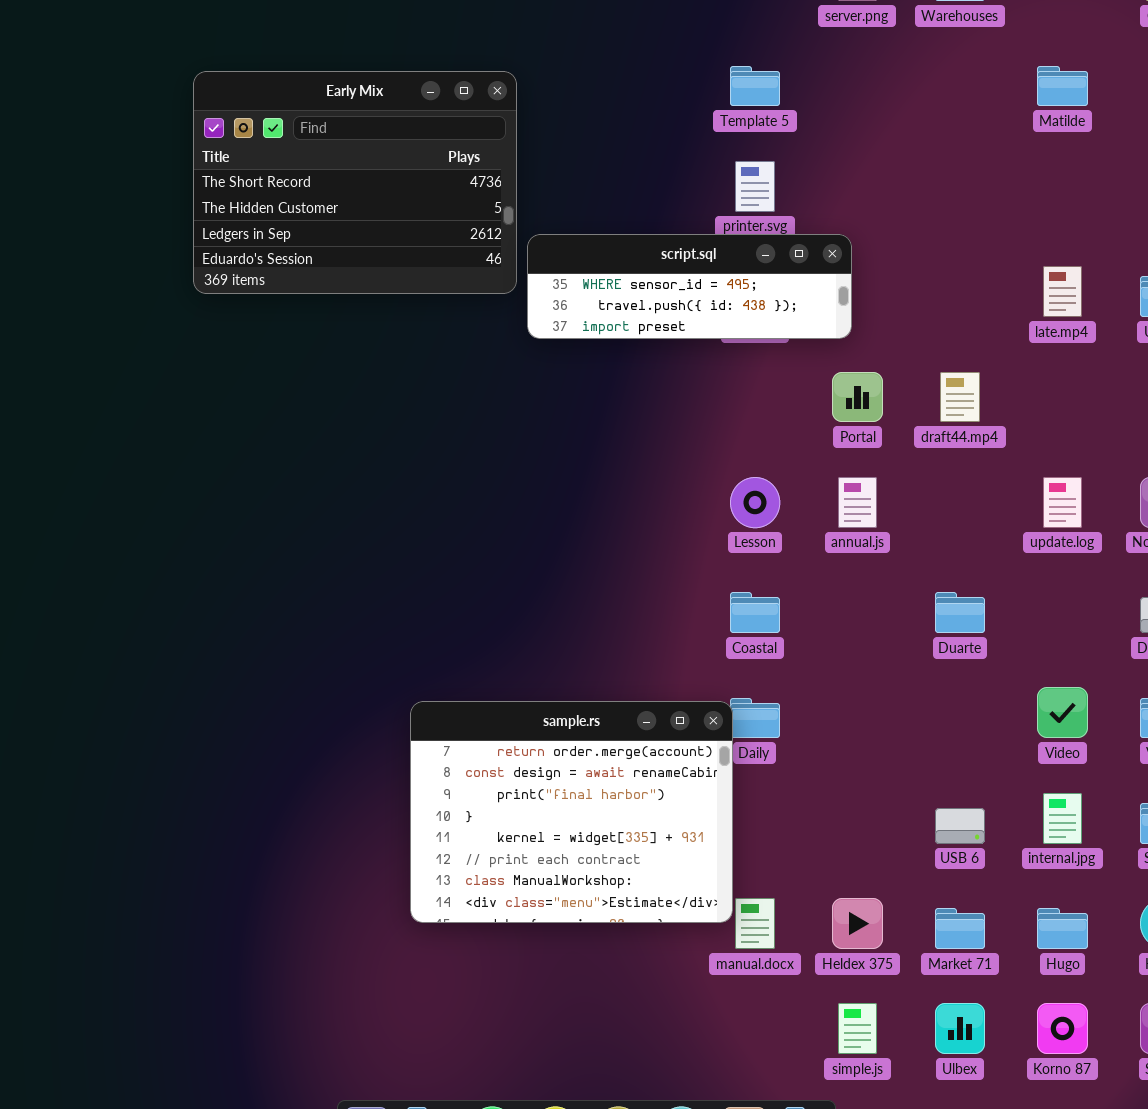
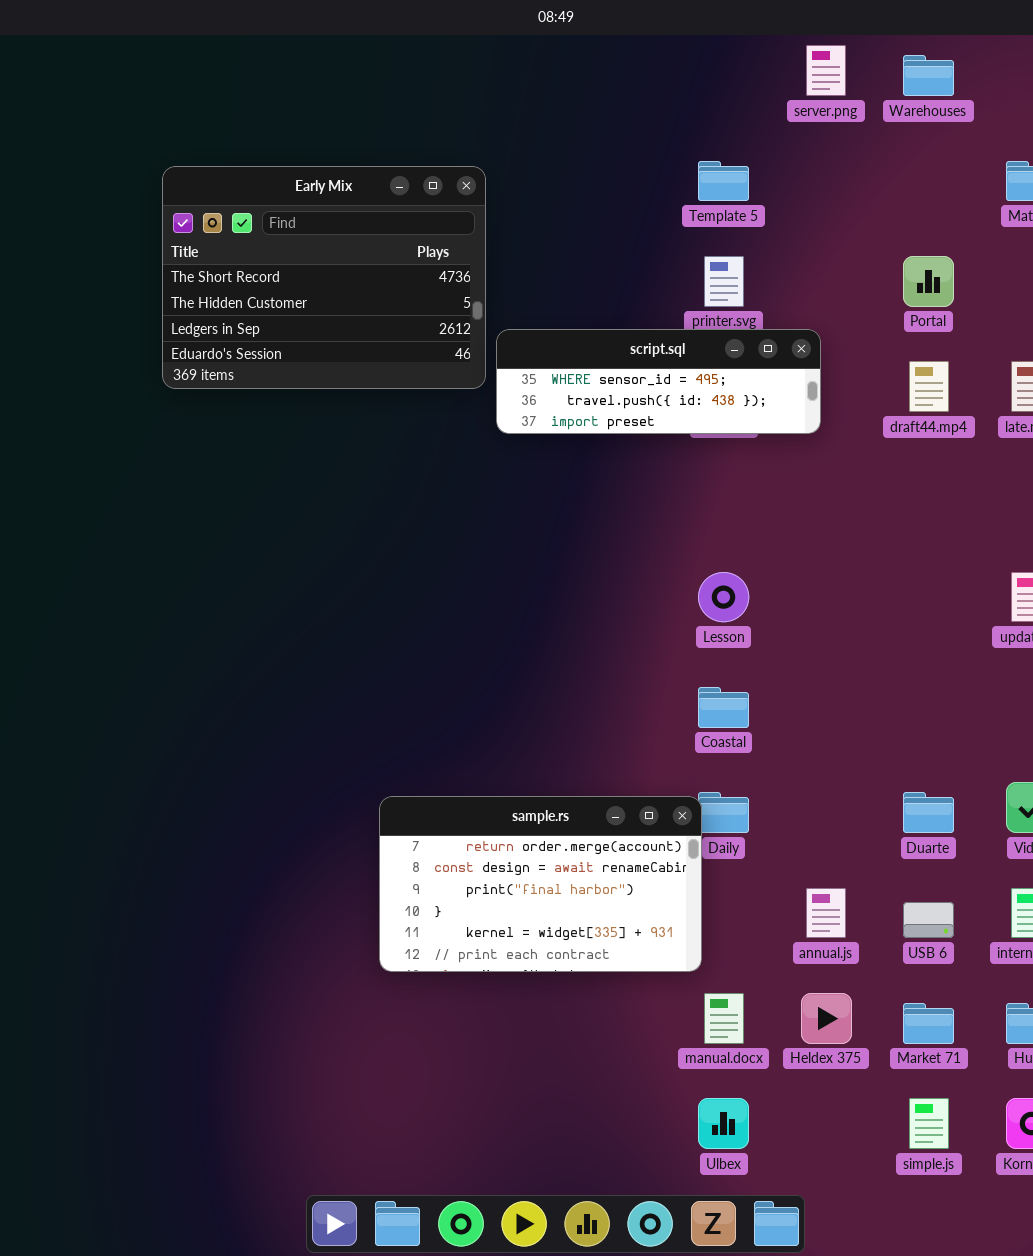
Portal: [832,372,883,422] -> [903,256,954,307], moved
draft44.mp4: [940,372,980,422] -> [909,361,949,412], moved
annual.js: [838,477,877,528] -> [806,888,846,938], moved
Duarte: [935,592,985,633] -> [903,792,954,833], moved
sample.rs: [410,701,733,923] -> [379,796,702,972], resized
simple.js: [838,1003,877,1054] -> [909,1098,949,1149], moved
Ulbex: [935,1003,985,1054] -> [698,1098,749,1149], moved

